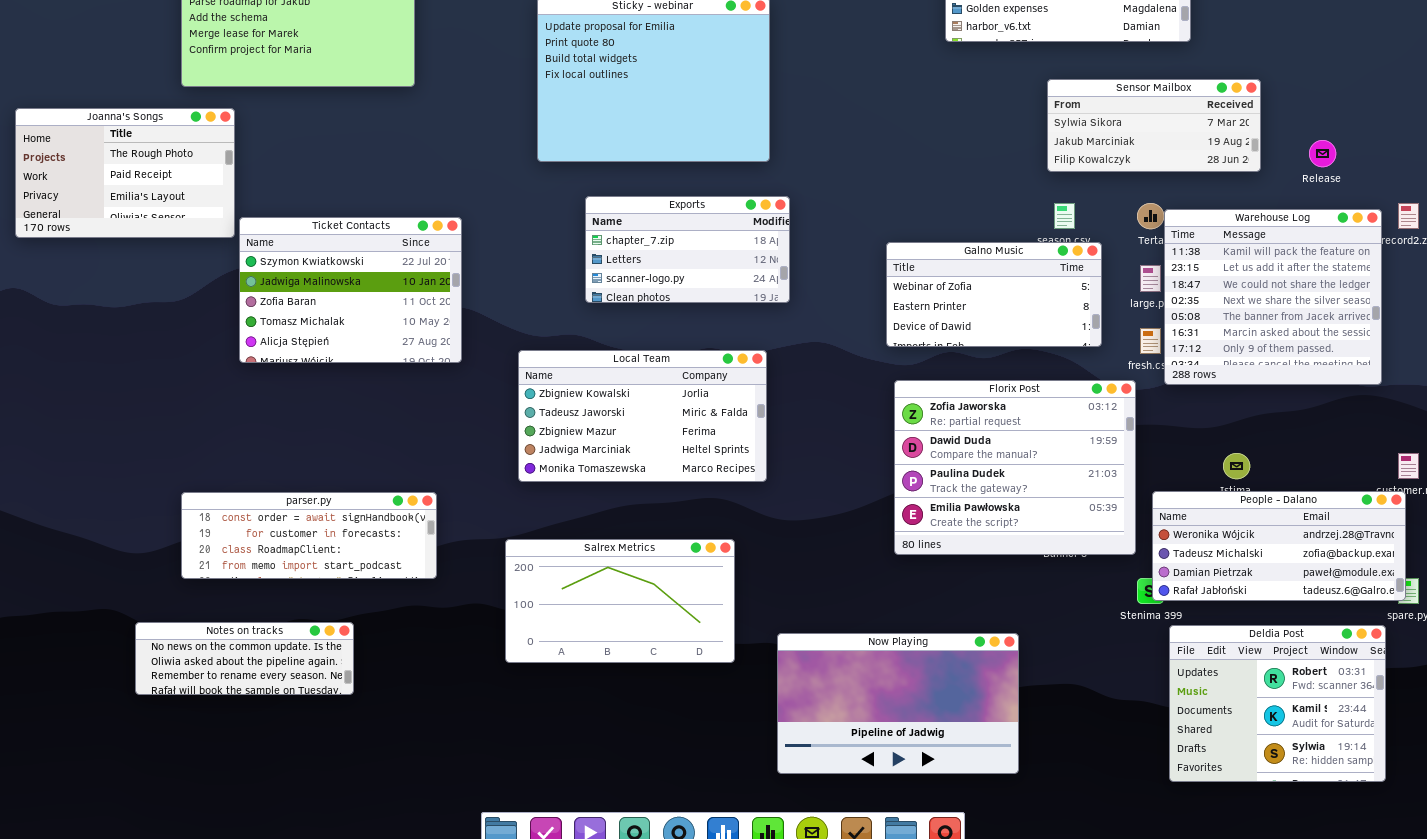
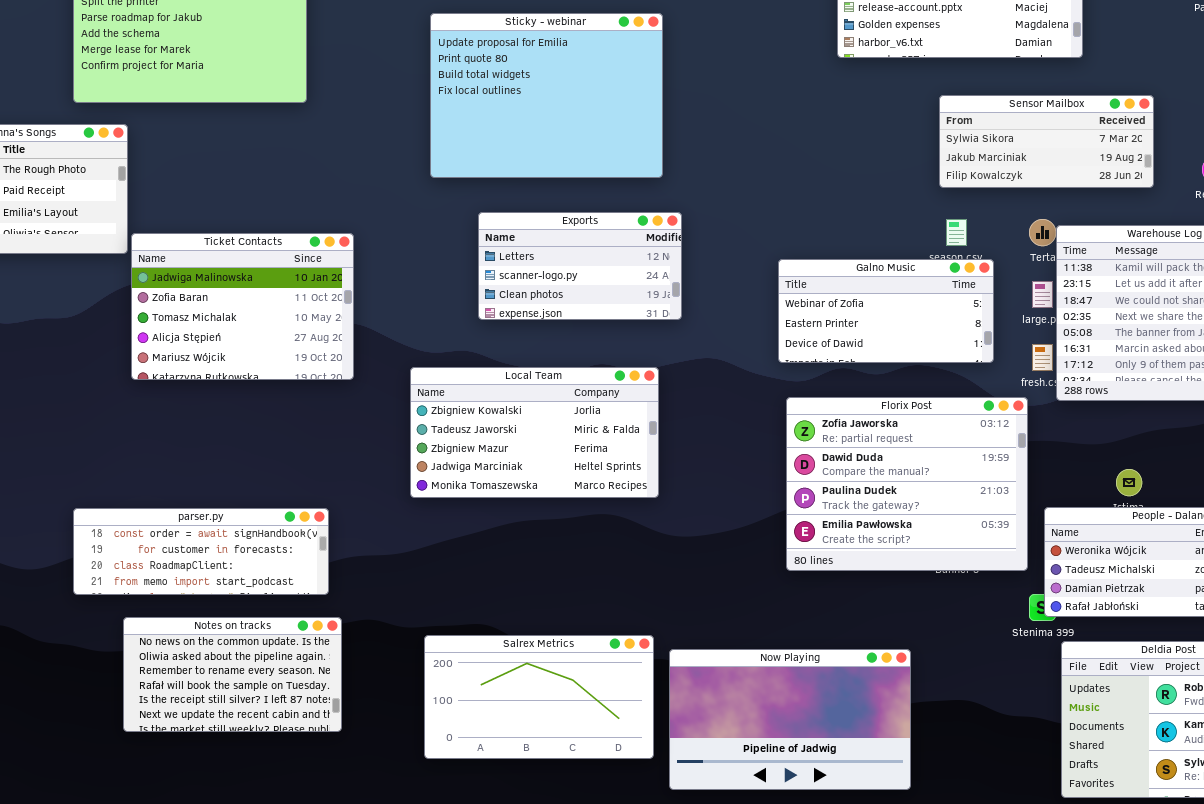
Exports: [585,196,790,303] -> [478,212,682,320], scrolled down 1 row
Ticket Contacts: [239,217,462,363] -> [131,233,354,380], scrolled down 1 row
Salrex Metrics: [505,539,735,663] -> [424,635,654,759], moved
Notes on tracks: [135,622,354,695] -> [123,617,342,732], moved, resized

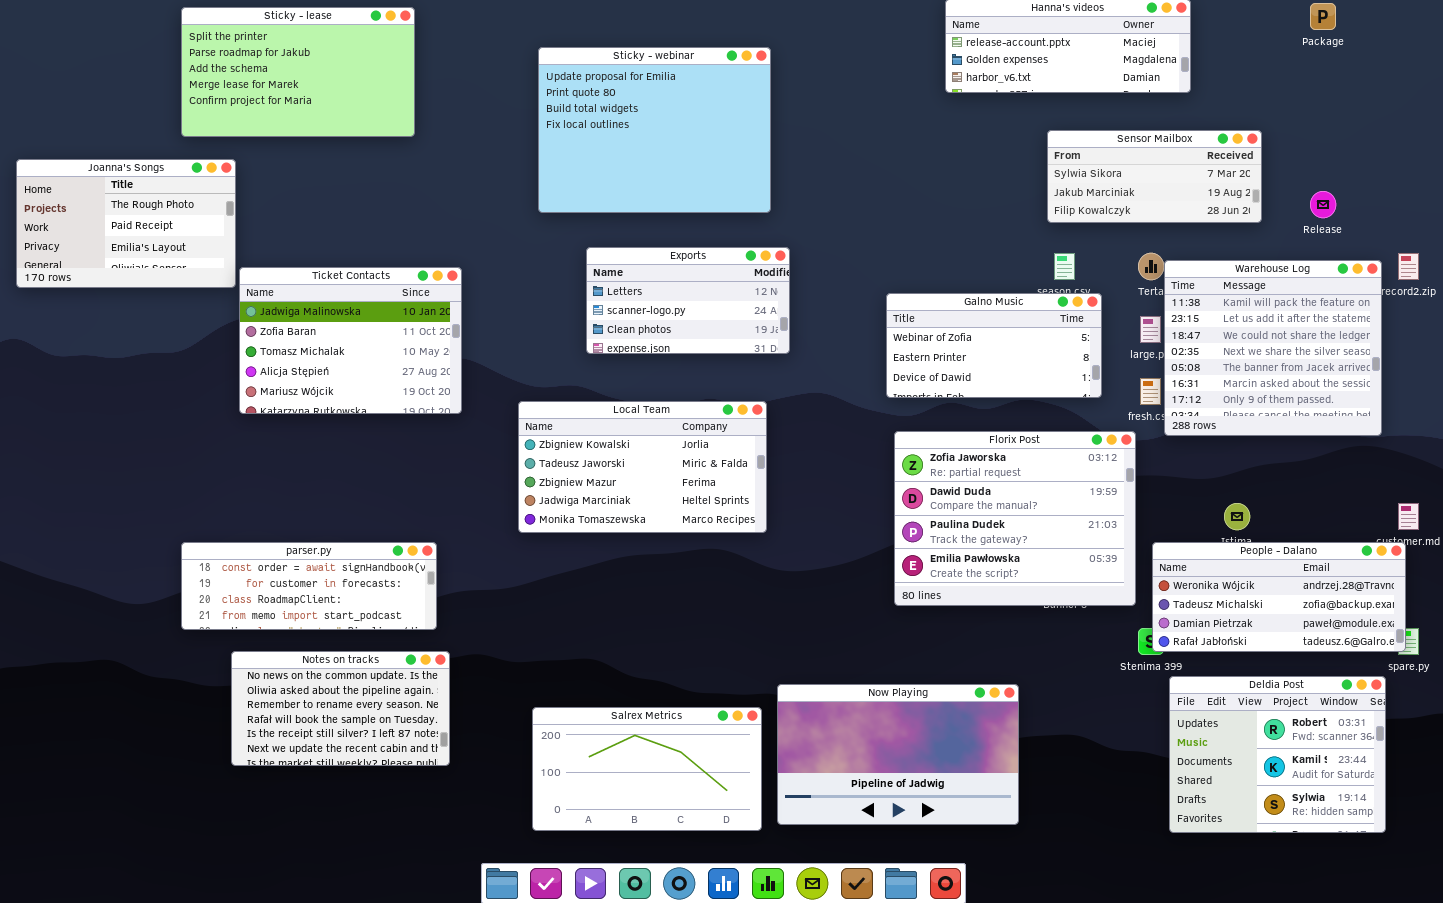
Salrex Metrics: [424,635,654,759] -> [532,707,762,831], moved

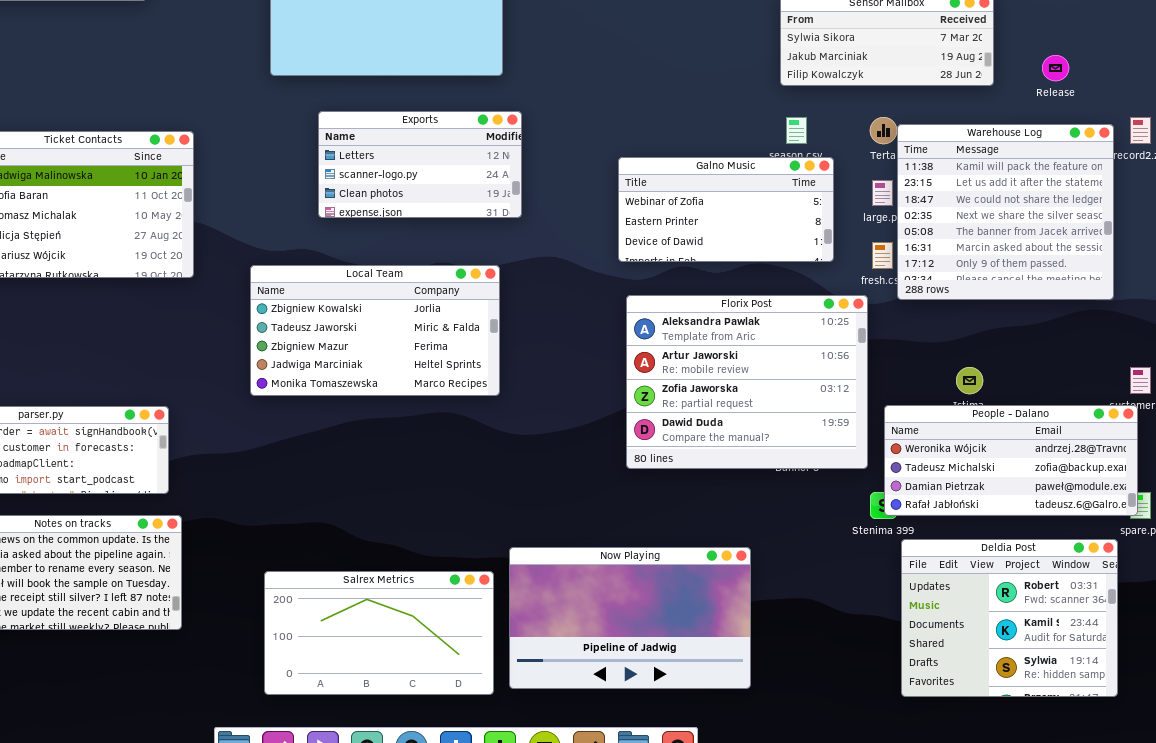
Florix Post: [894,431,1136,606] -> [626,295,868,469], scrolled up 2 rows

